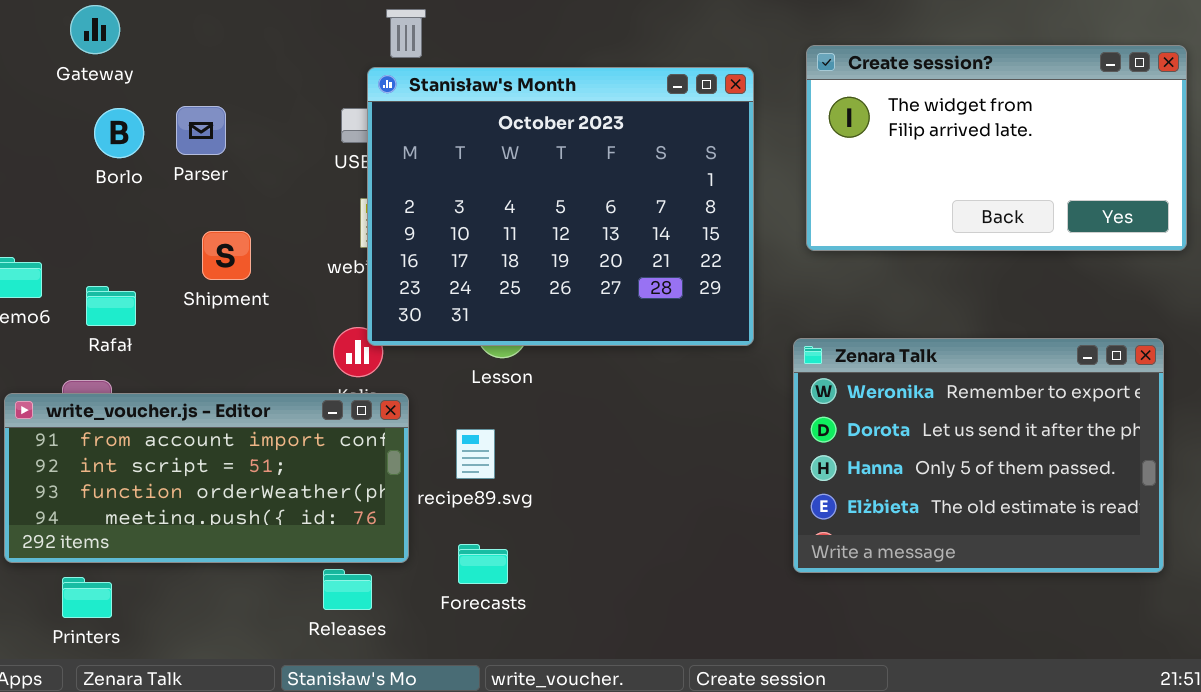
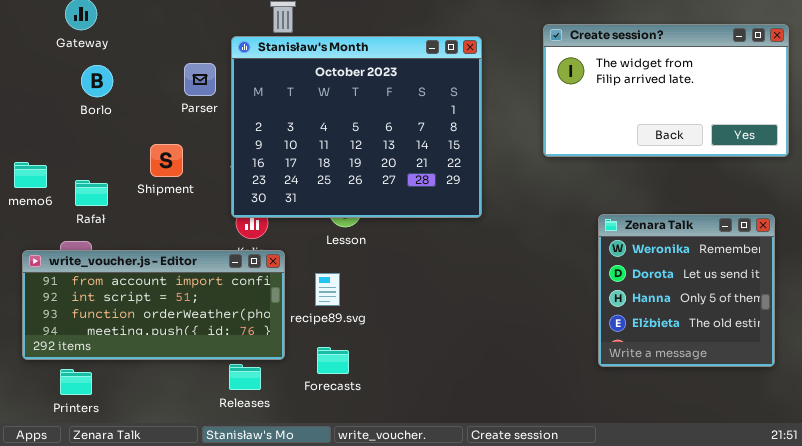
Stanisław's Month: [367,67,754,346] -> [231,36,482,218], moved
Parser: [176,106,226,155] -> [184,63,216,96], moved
Zenara Talk: [793,338,1164,573] -> [598,214,775,367], resized

